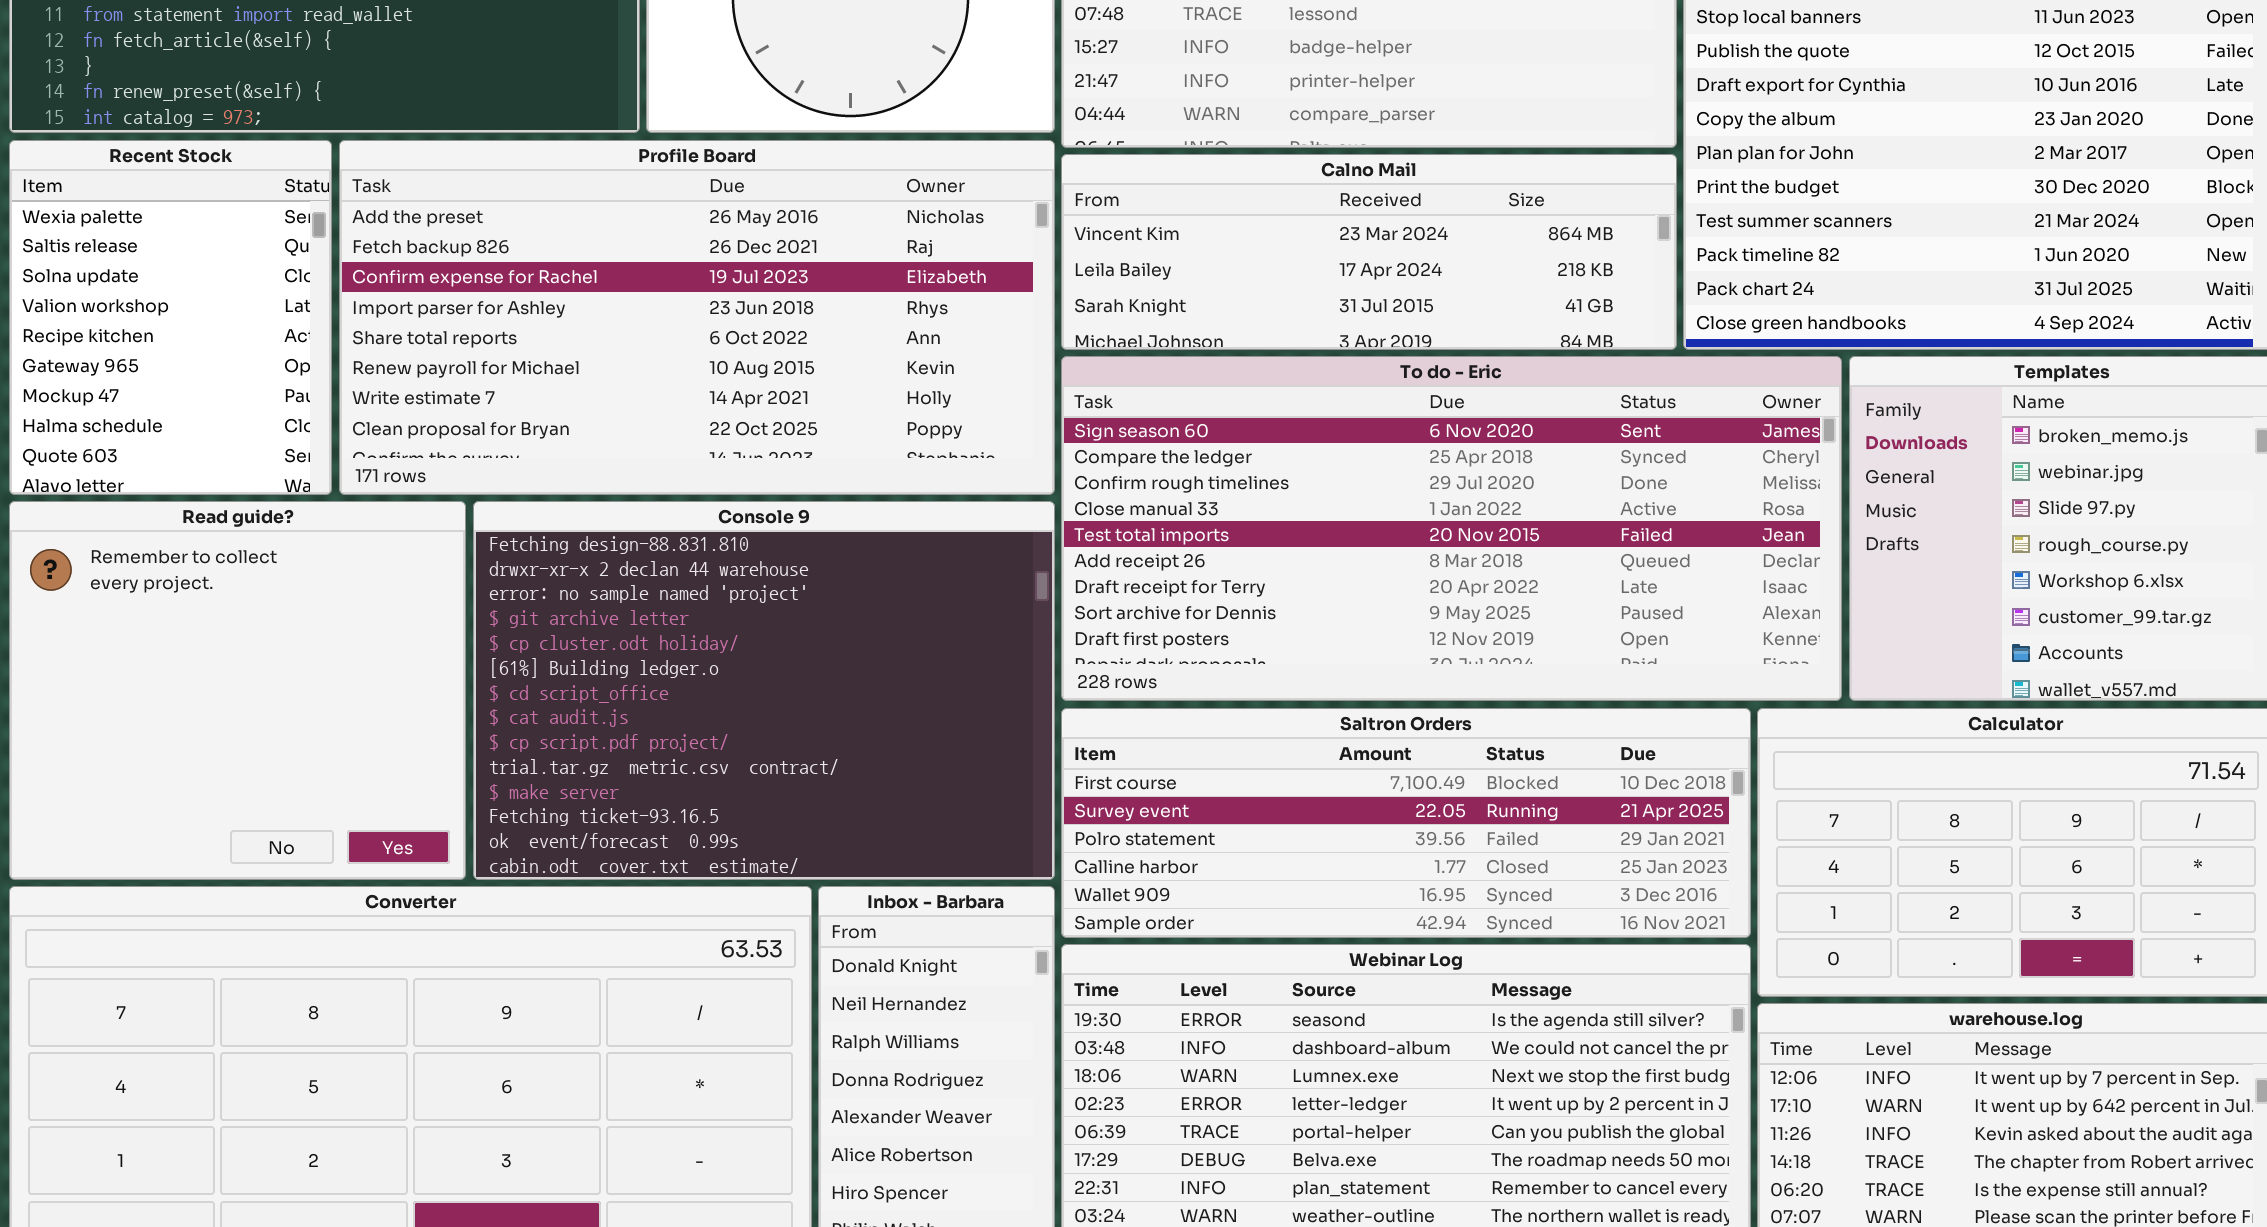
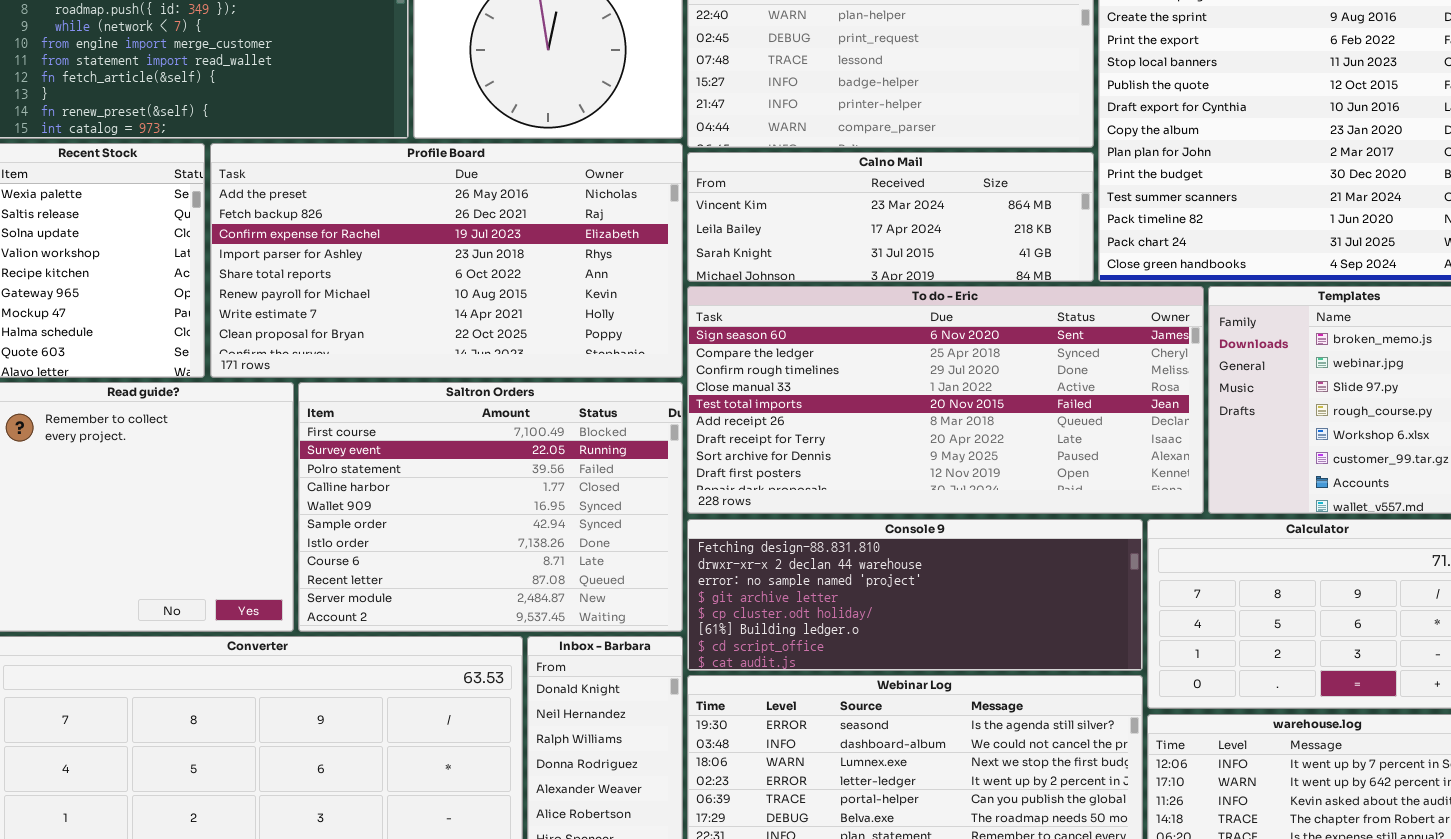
Console 9: [473,501,1055,880] -> [687,519,1143,671], moved, resized
Saltron Orders: [1061,708,1751,938] -> [298,382,683,632], moved, resized

